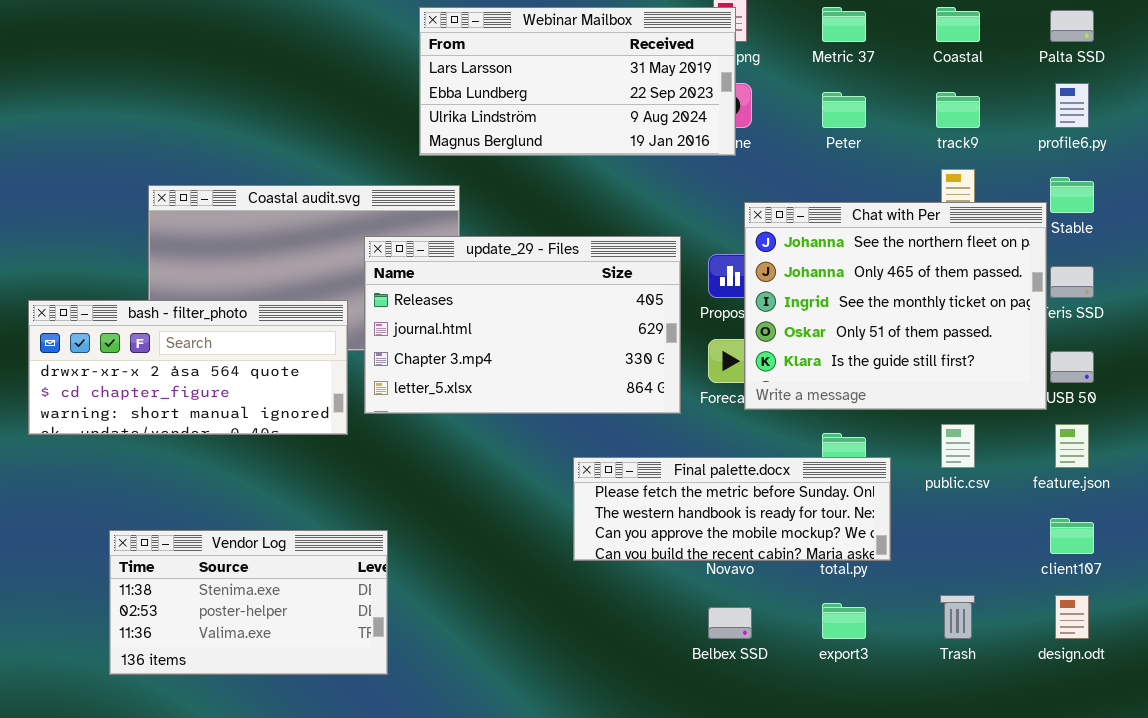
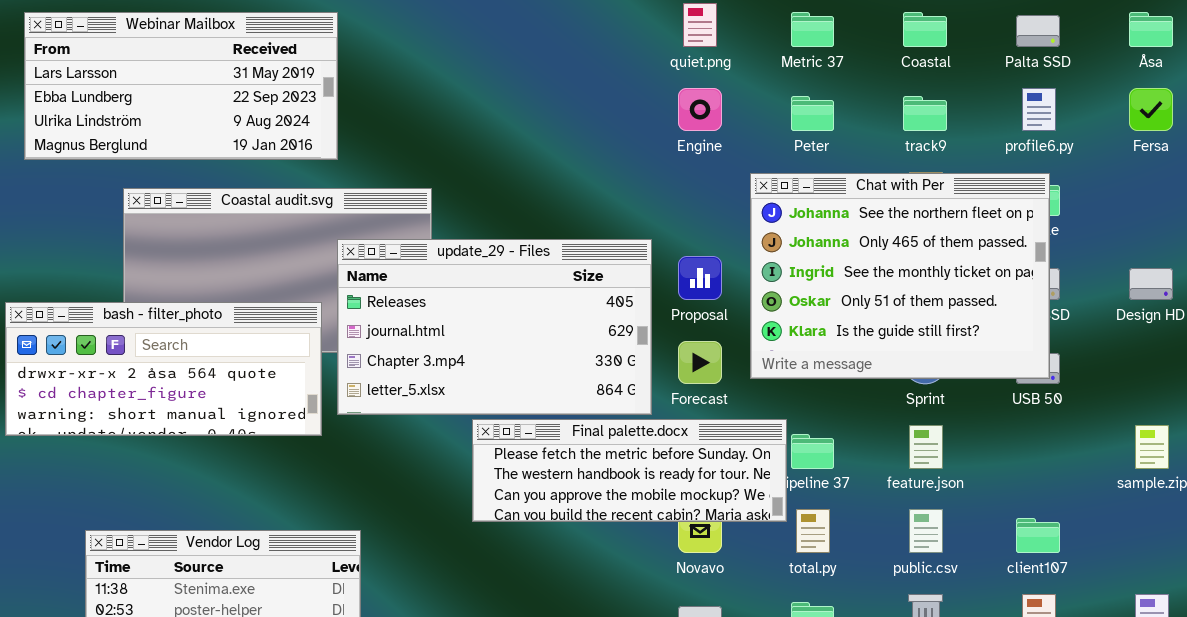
Webinar Mailbox: [419,7,736,156] -> [24,12,338,160], moved
Chat with Per: [744,202,1047,410] -> [750,173,1050,379], moved
public.csv: [941,424,975,468] -> [909,509,943,553], moved
feature.json: [1055,424,1089,468] -> [909,425,943,469], moved
Final palette.docx: [573,457,891,561] -> [472,419,787,522], moved

